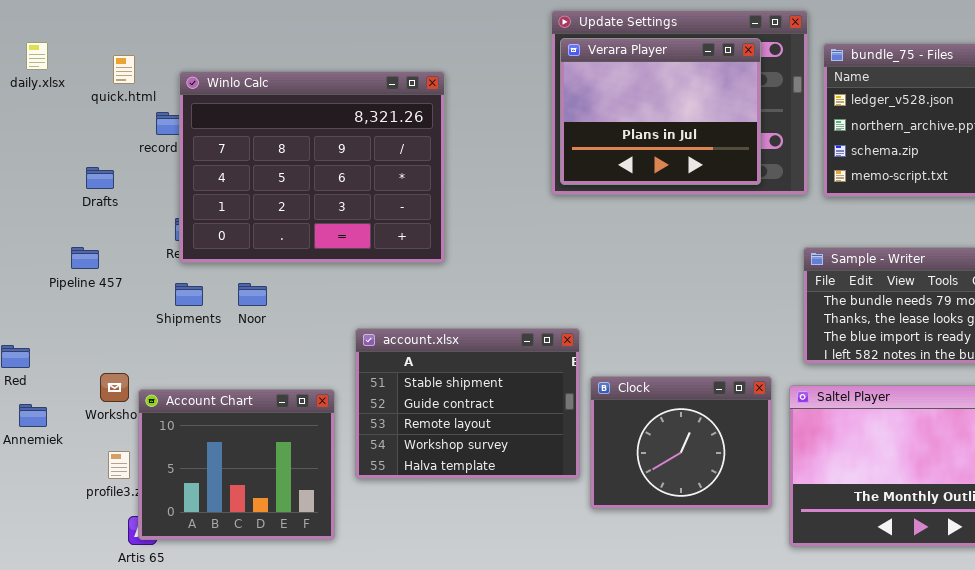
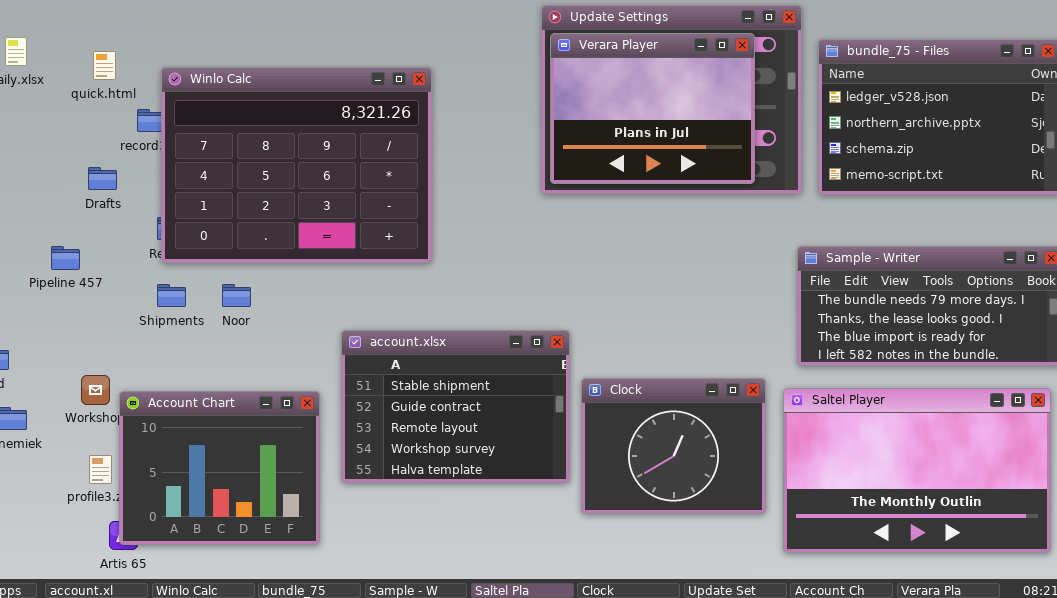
Drafts: [86,167,114,189] -> [88,167,117,190], moved

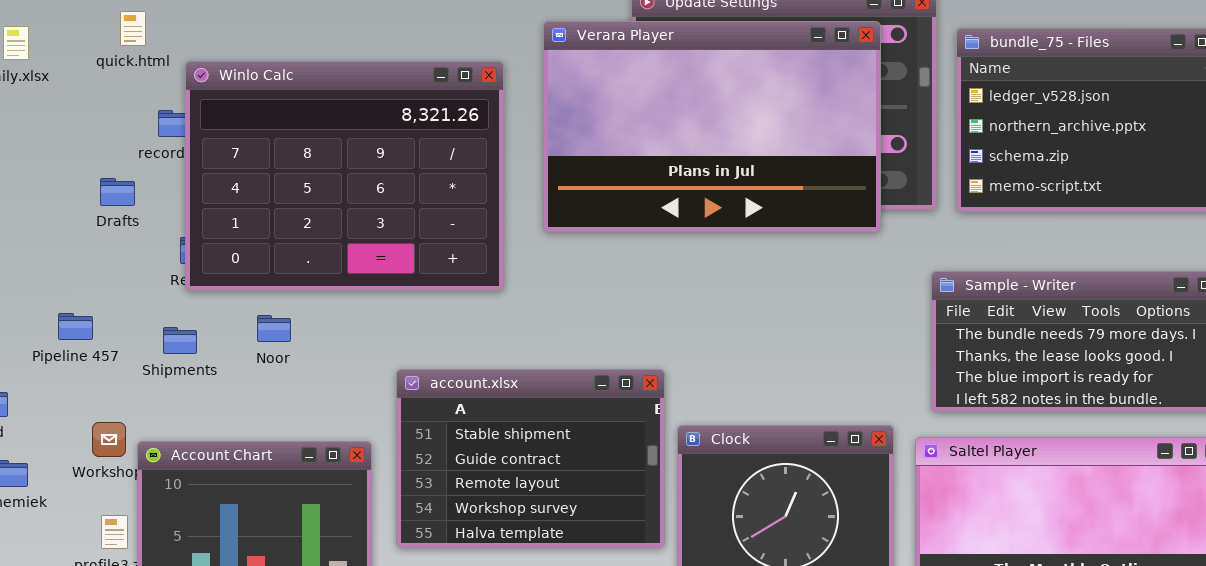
Verara Player: [550,33,755,184] -> [543,21,881,232], resized
quick.html: [93,51,116,80] -> [120,11,146,46], moved
Pipeline 457: [51,246,80,270] -> [58,313,93,340], moved
Shipments: [157,284,186,307] -> [163,327,197,354], moved

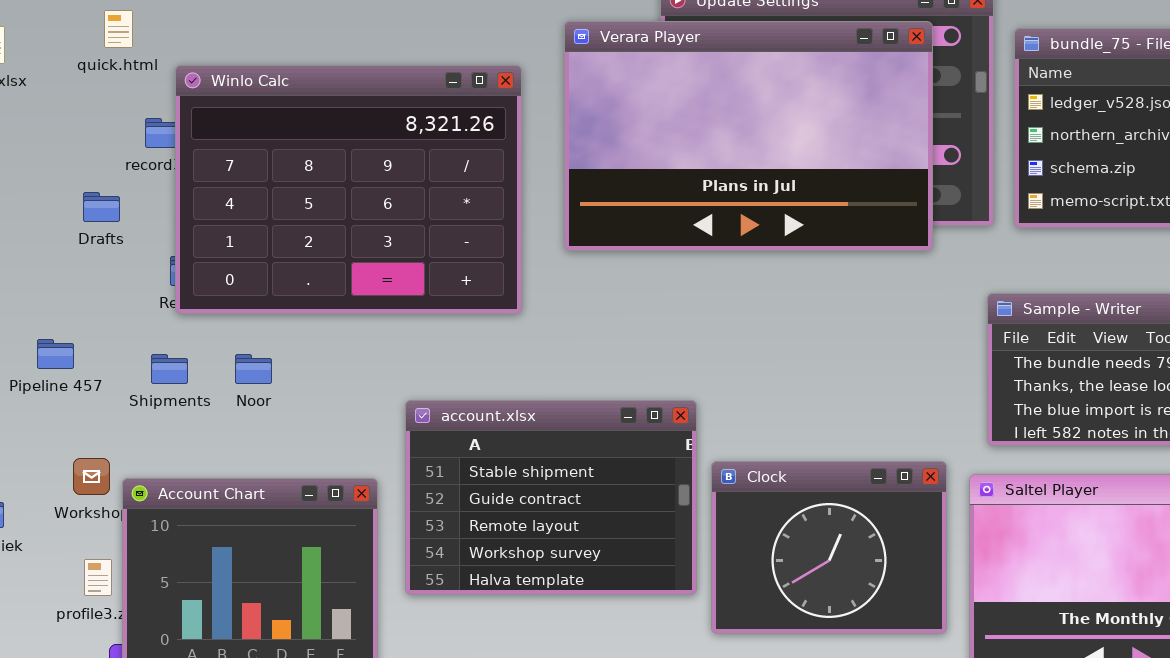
Noor: [257,315,291,342] -> [235,354,272,384], moved

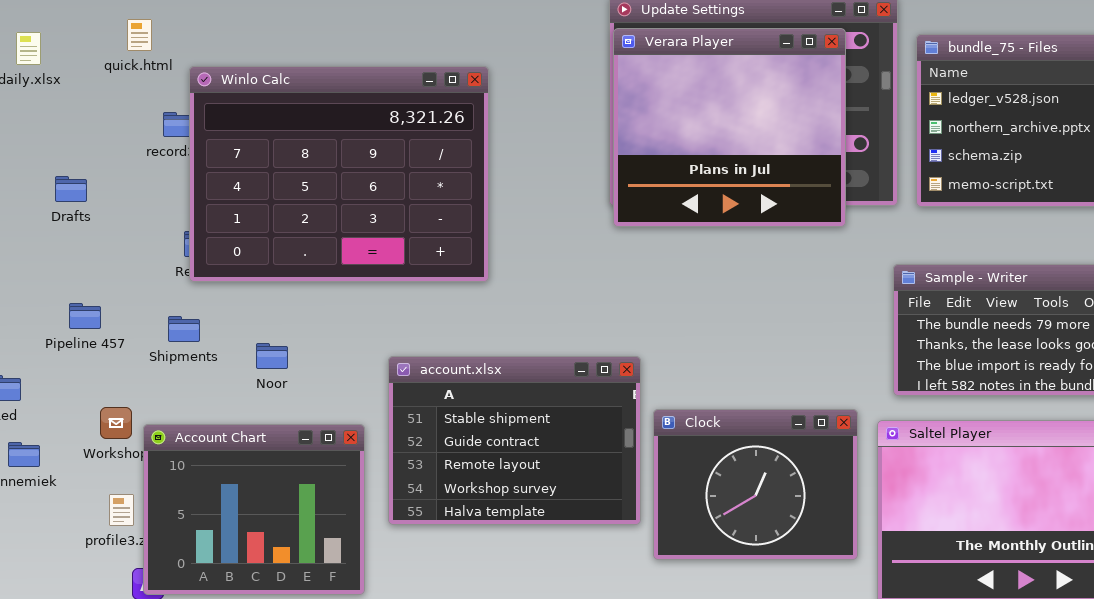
Verara Player: [564,21,933,251] -> [613,28,846,227], resized
Drafts: [83,192,120,222] -> [55,176,87,202], moved
Noor: [235,354,272,384] -> [256,343,288,369], moved

